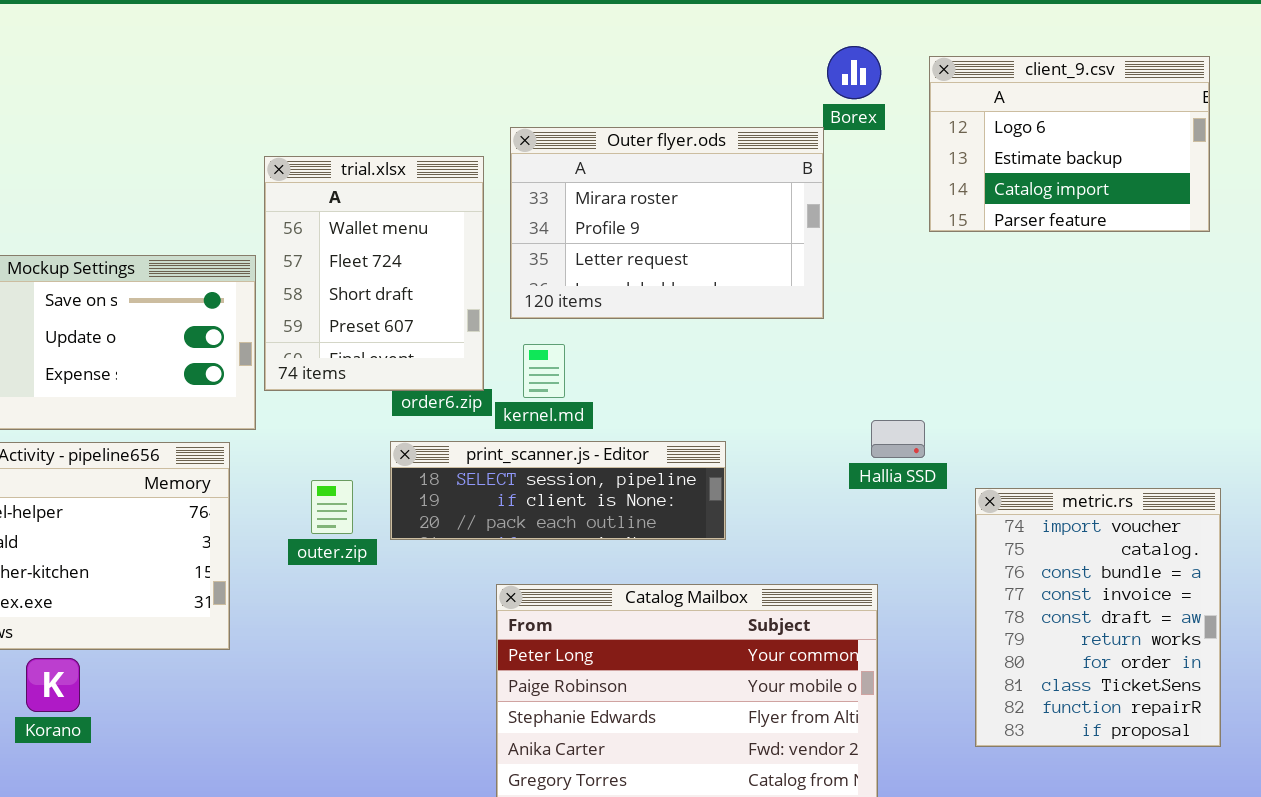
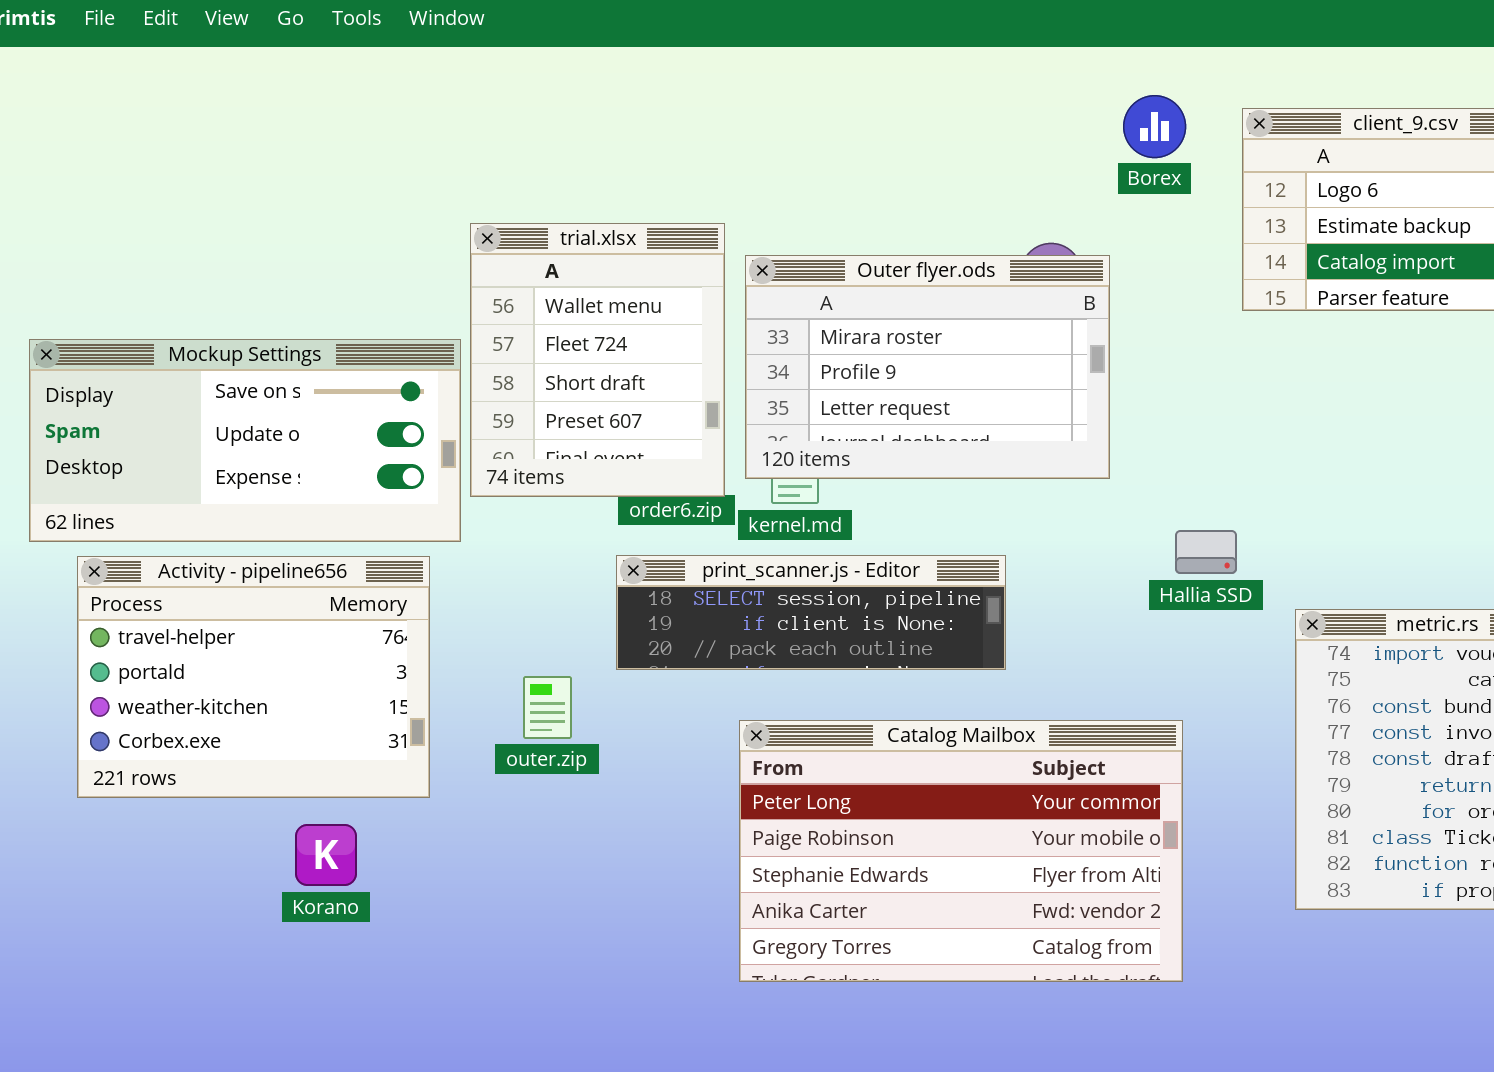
Outer flyer.ods: [510,127,824,319] -> [745,255,1110,479], moved
outer.zip: [311,480,353,534] -> [523,676,572,739], moved
Korano: [26,658,80,712] -> [295,824,357,886], moved

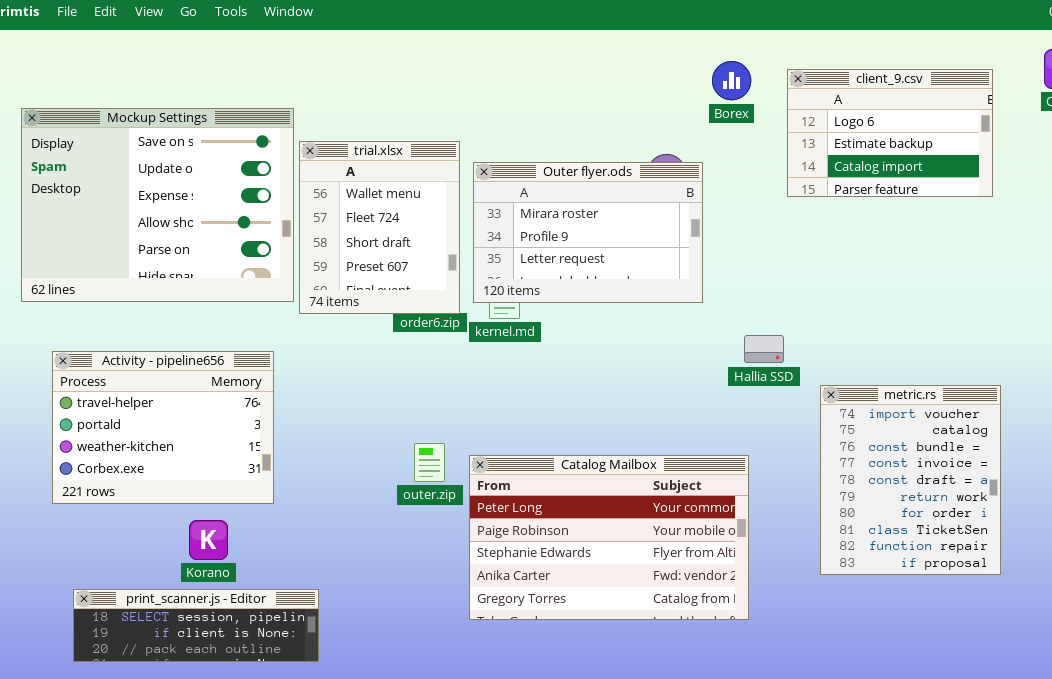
Mockup Settings: [29,339,461,542] -> [21,108,294,302], moved, resized
print_scanner.js - Editor: [616,555,1006,670] -> [73,589,319,662], moved
outer.zip: [523,676,572,739] -> [414,443,445,482], moved

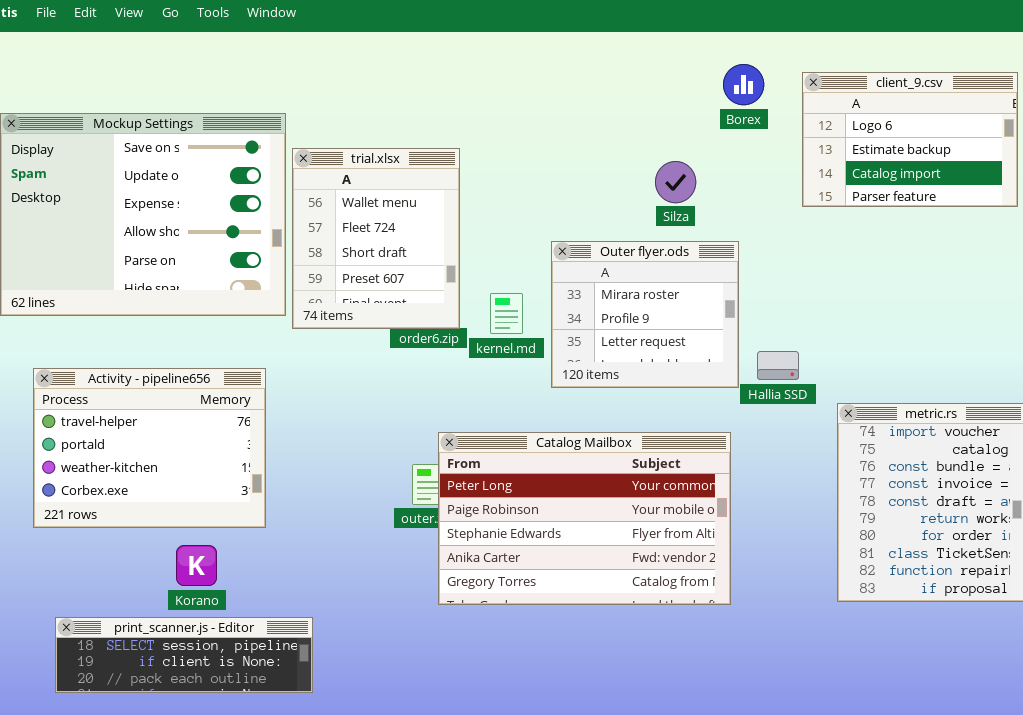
Outer flyer.ods: [473,162,703,303] -> [551,241,739,388], moved, resized
Catalog Mailbox: [469,455,749,620] -> [438,432,731,605], moved

